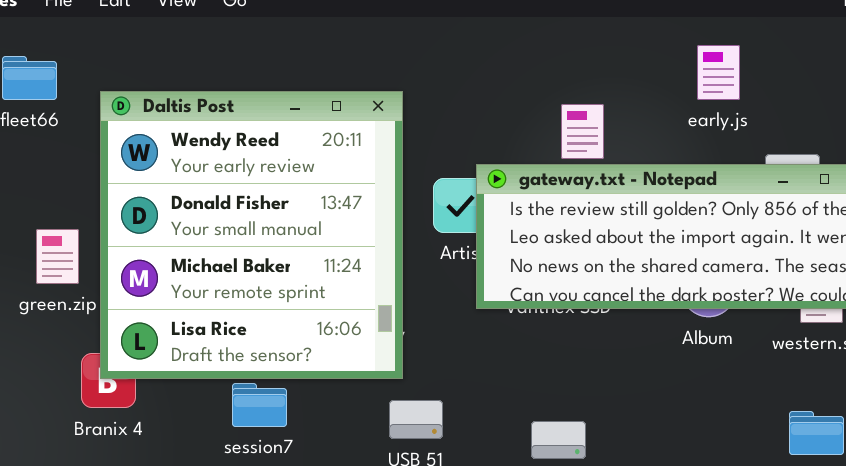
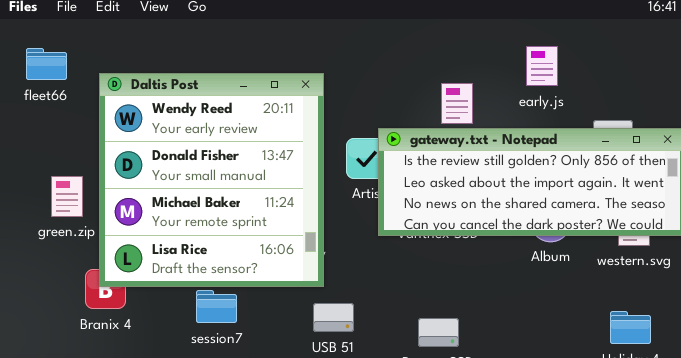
early.js: [697,45,740,100] -> [526,46,558,86], moved

